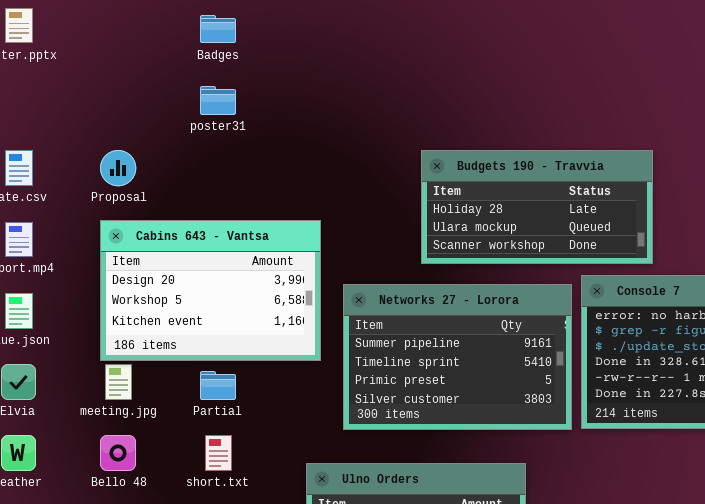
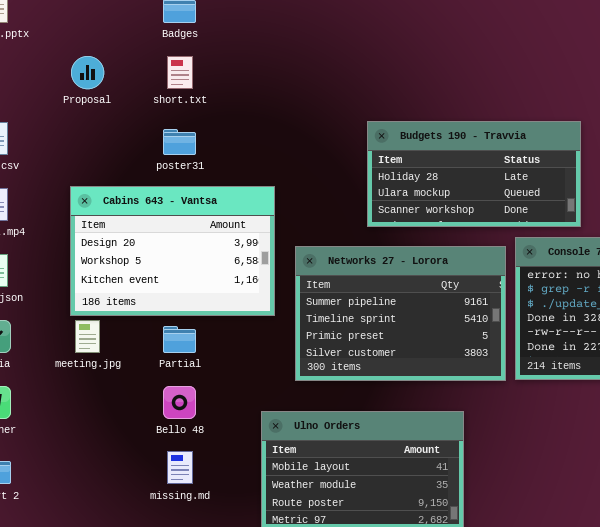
poster31: [200,86,236,115] -> [163,129,196,155], moved
Proposal: [100,150,136,186] -> [71,56,104,89], moved
Bello 48: [100,435,136,471] -> [163,386,196,419], moved
short.txt: [205,435,232,471] -> [167,56,193,89], moved

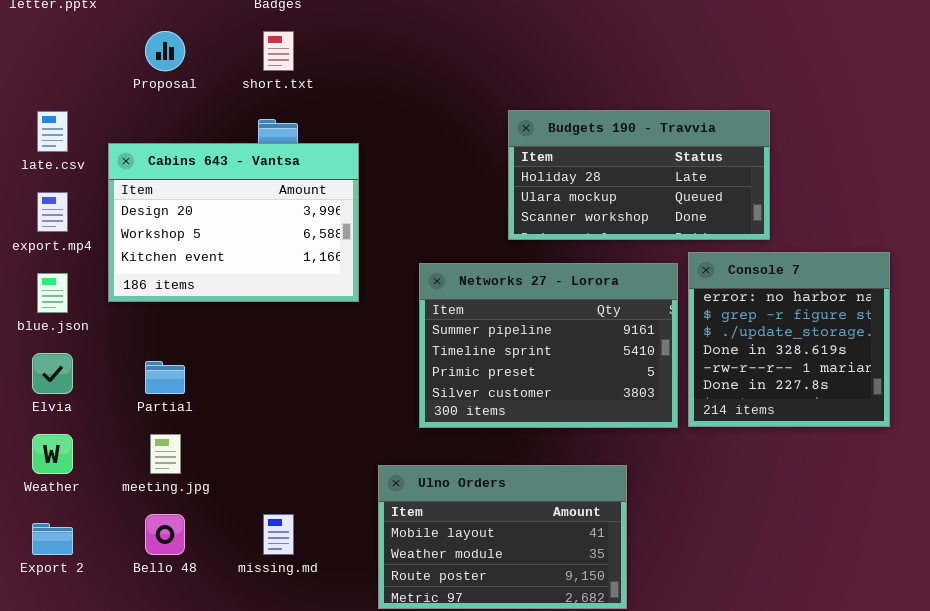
Cabins 643 - Vantsa: [70,186,275,316] -> [108,143,359,302], moved
meeting.jpg: [75,320,100,353] -> [150,434,181,474], moved
Partial: [163,326,196,353] -> [145,361,185,394], moved
Bello 48: [163,386,196,419] -> [145,514,185,555], moved

